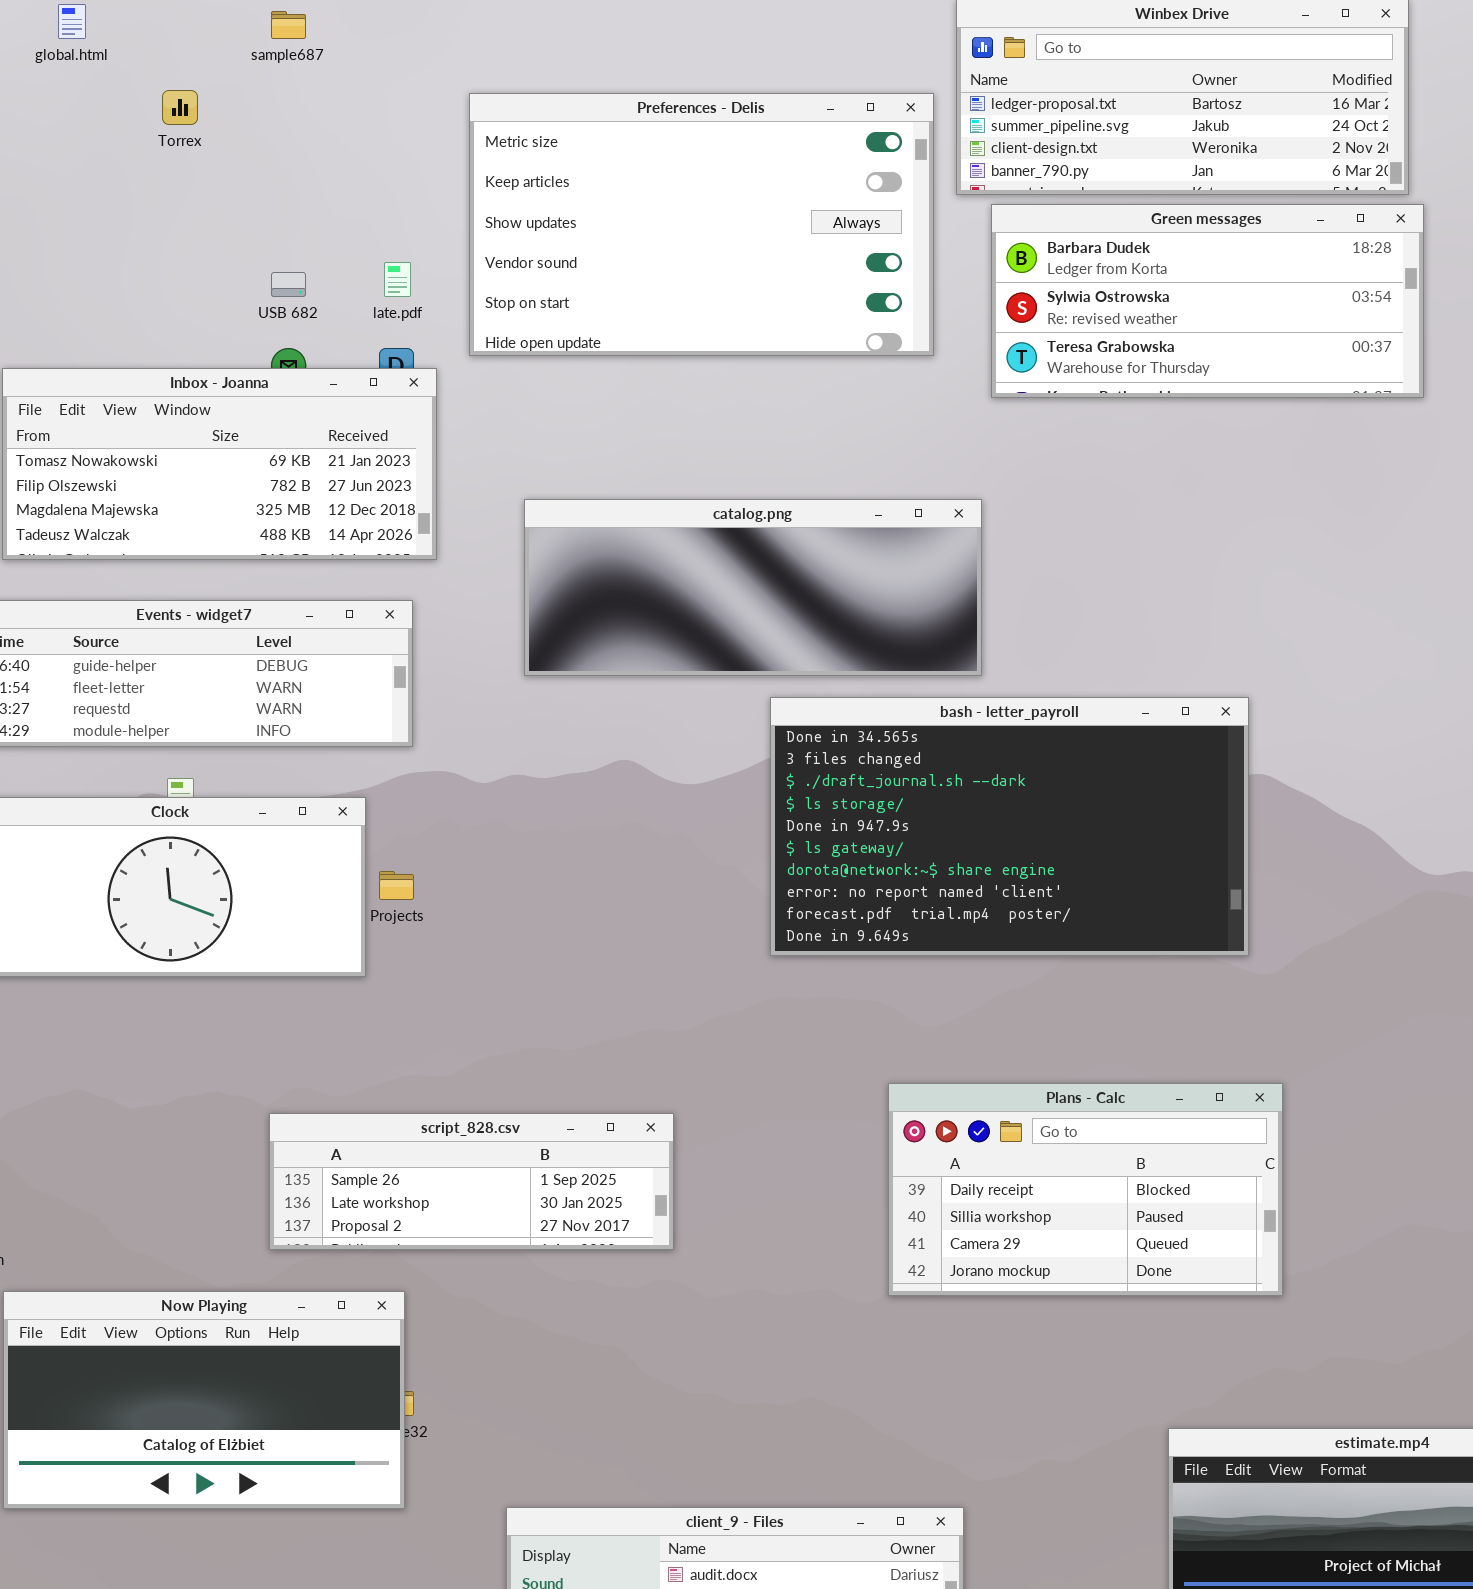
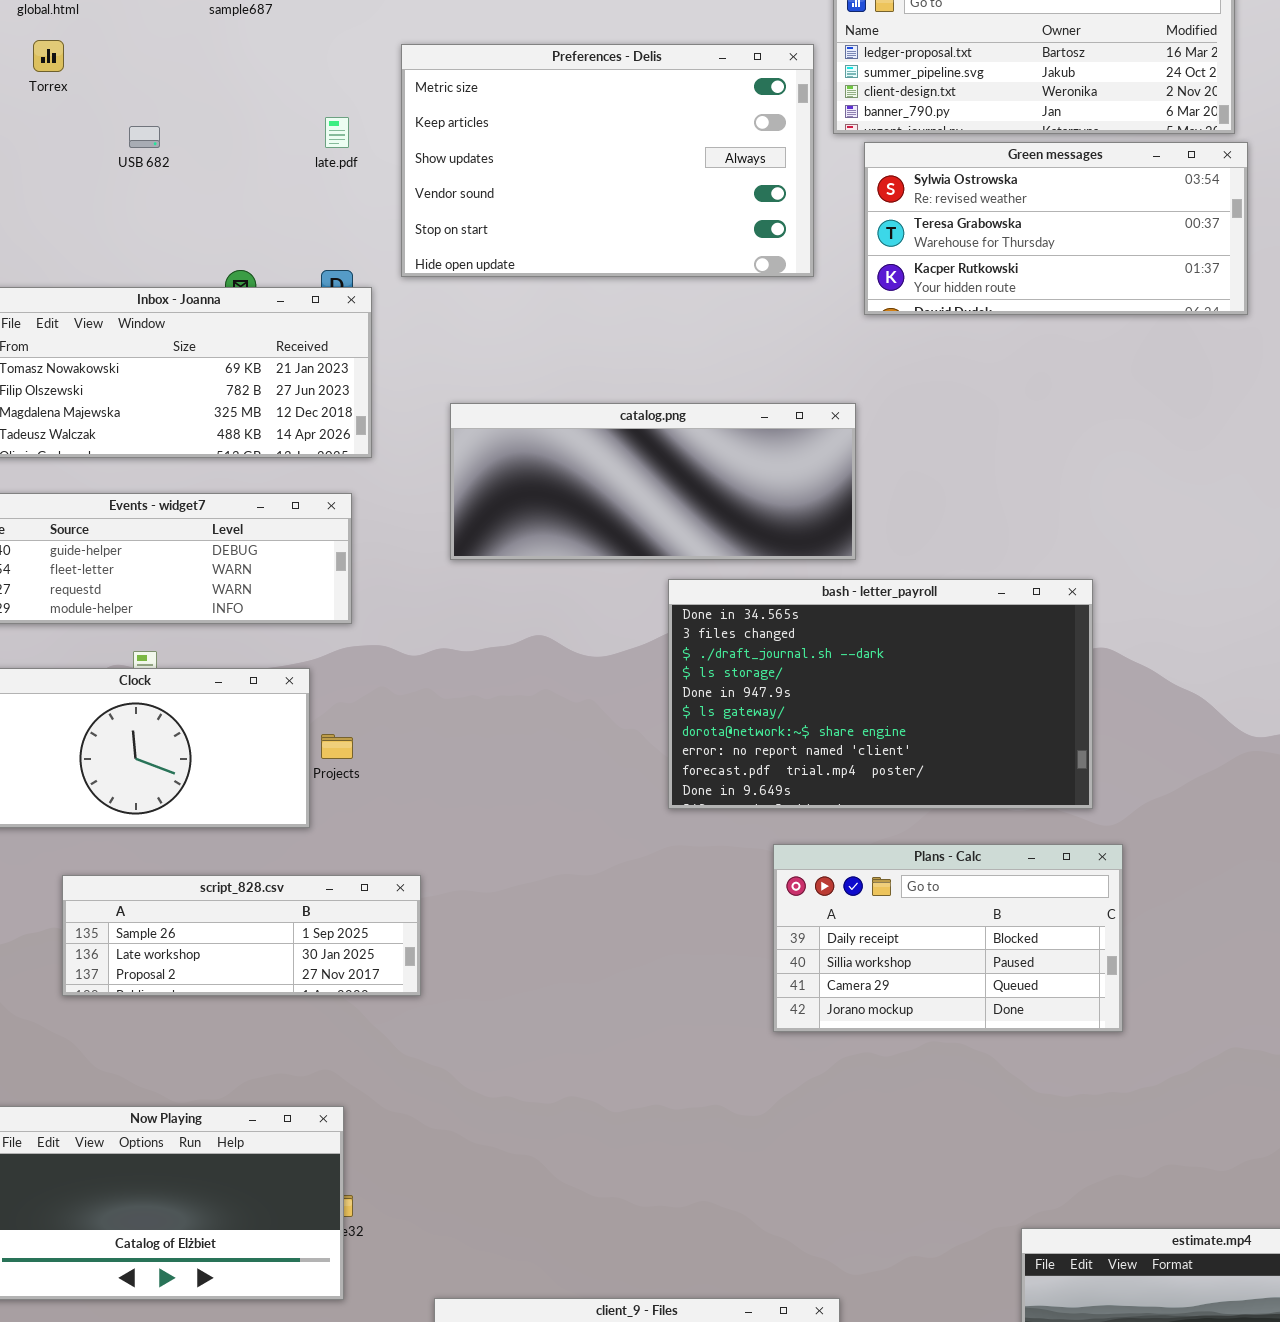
Torrex: [162,90,198,125] -> [33,40,64,72], moved
Green messages: [991,204,1424,398] -> [864,142,1248,315], scrolled down 1 row
late.pdf: [384,262,411,297] -> [325,117,349,148], moved
USB 682: [271,272,306,297] -> [129,126,160,148], moved
Plans - Calc: [888,1083,1283,1296] -> [773,844,1123,1032], moved
script_828.csv: [269,1113,674,1250] -> [62,875,421,996], moved

